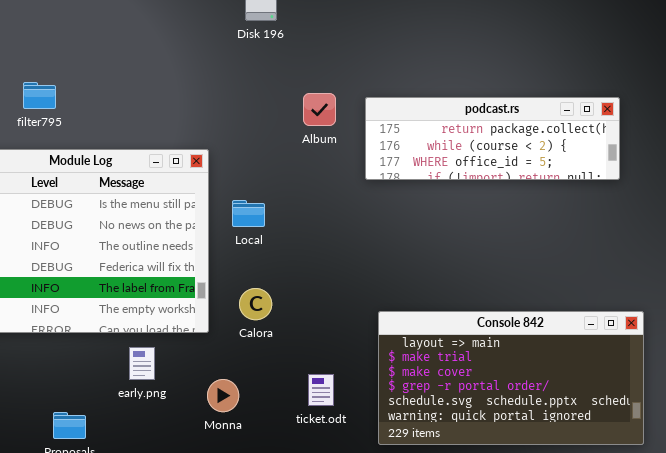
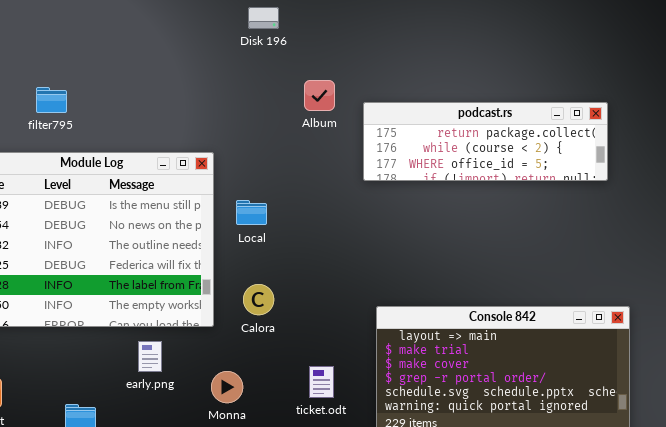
Album: [303,93,336,126] -> [304,80,335,111], moved

